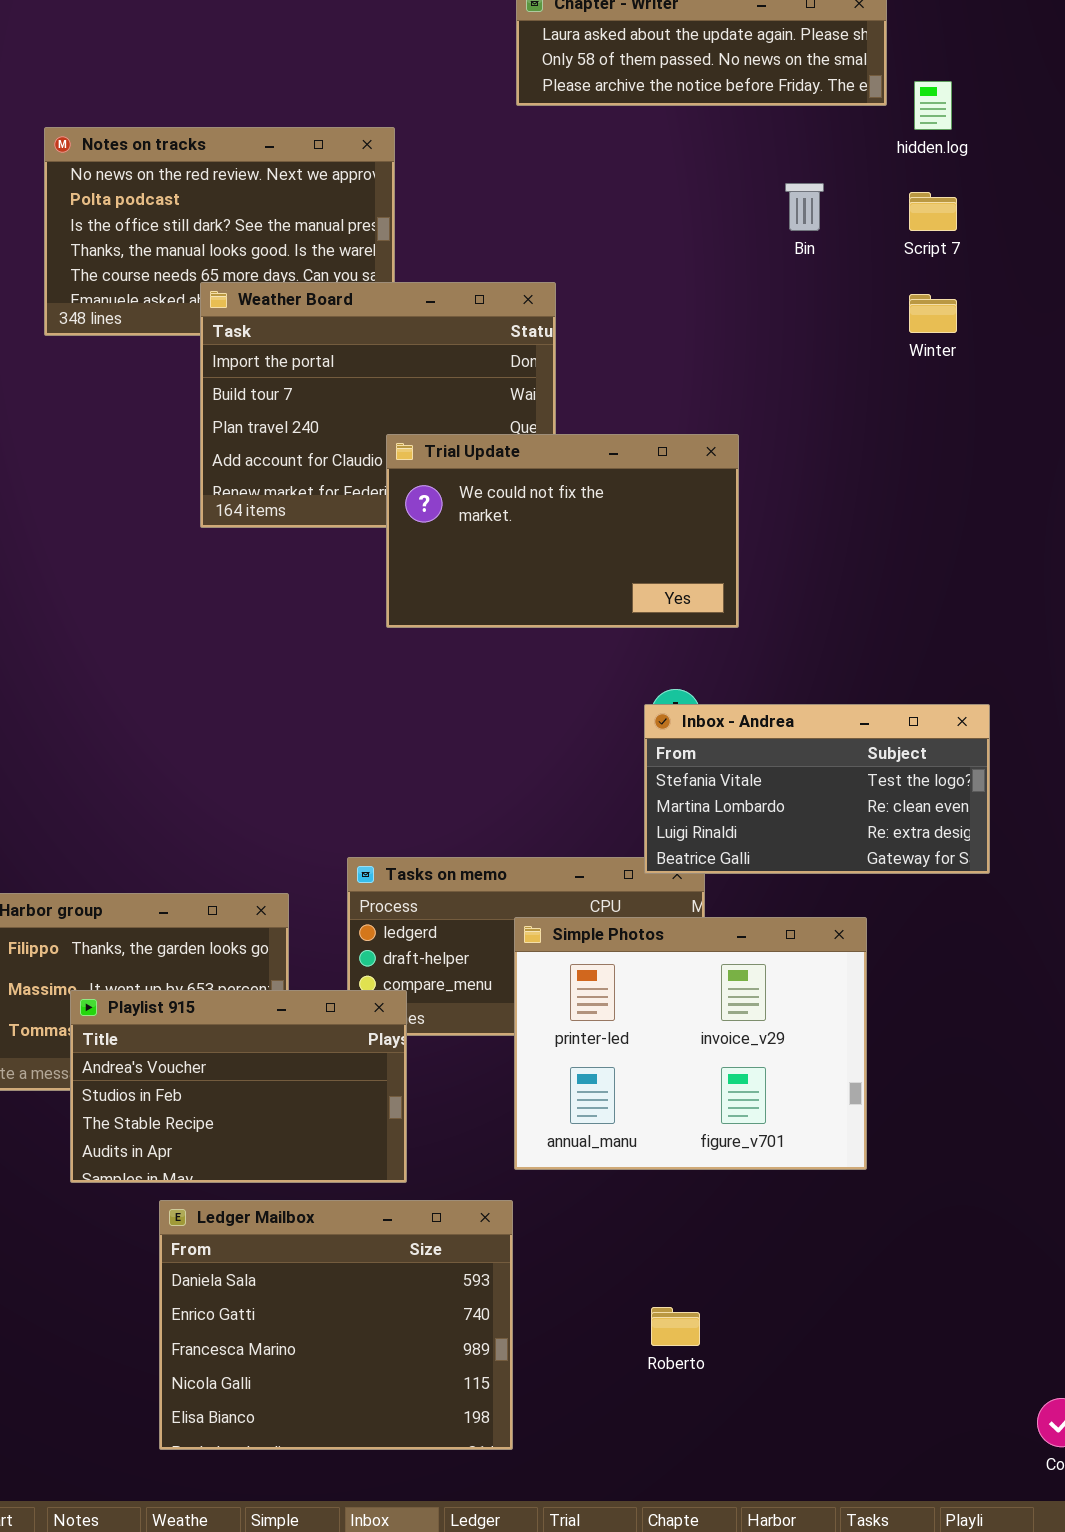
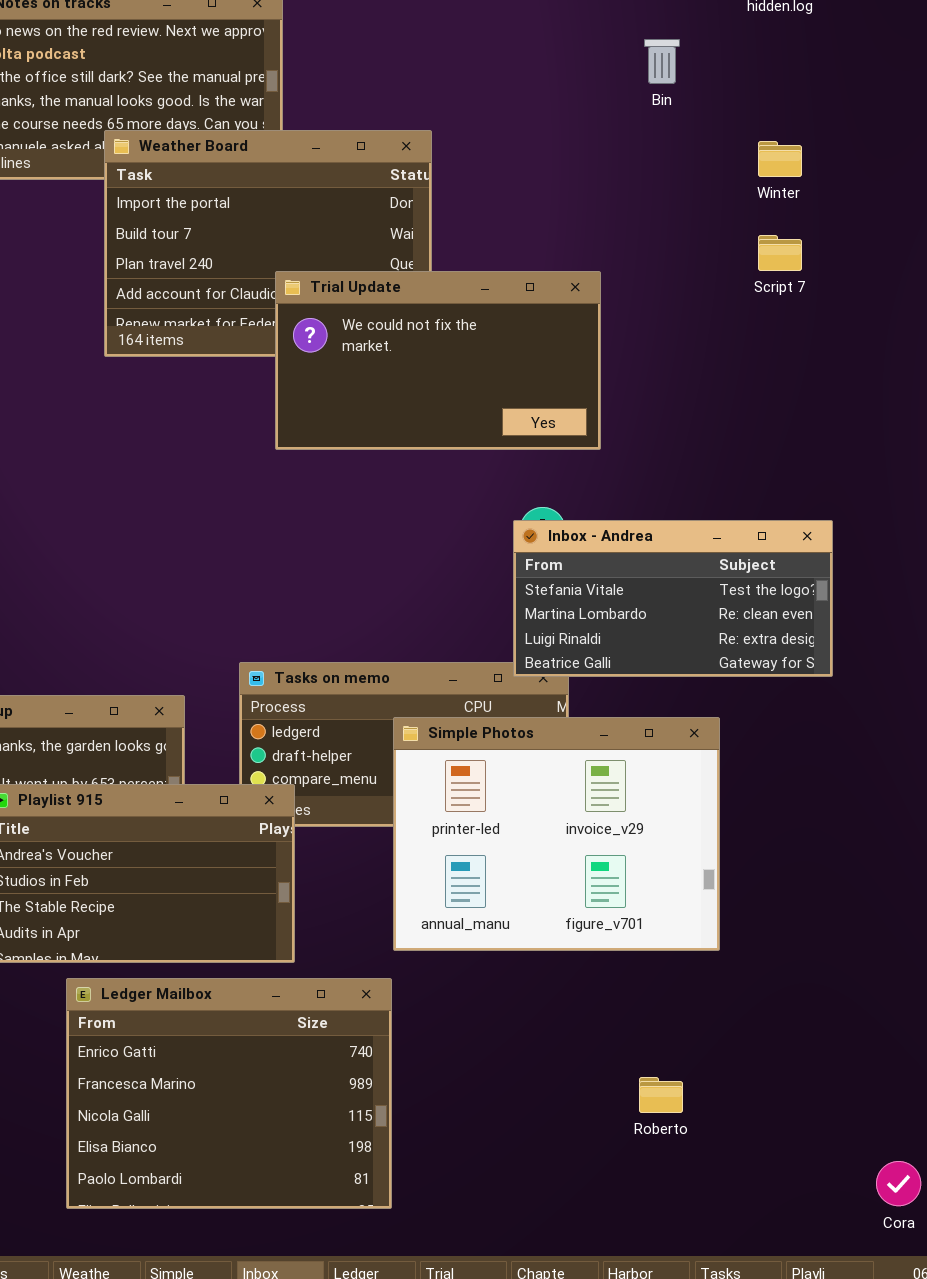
Script 7: [909,192,957,231] -> [758,235,802,271], moved
Ledger Mailbox: [159,1200,513,1450] -> [66,978,392,1209], scrolled down 1 row
Roberto: [651,1307,700,1346] -> [639,1077,683,1113], moved

